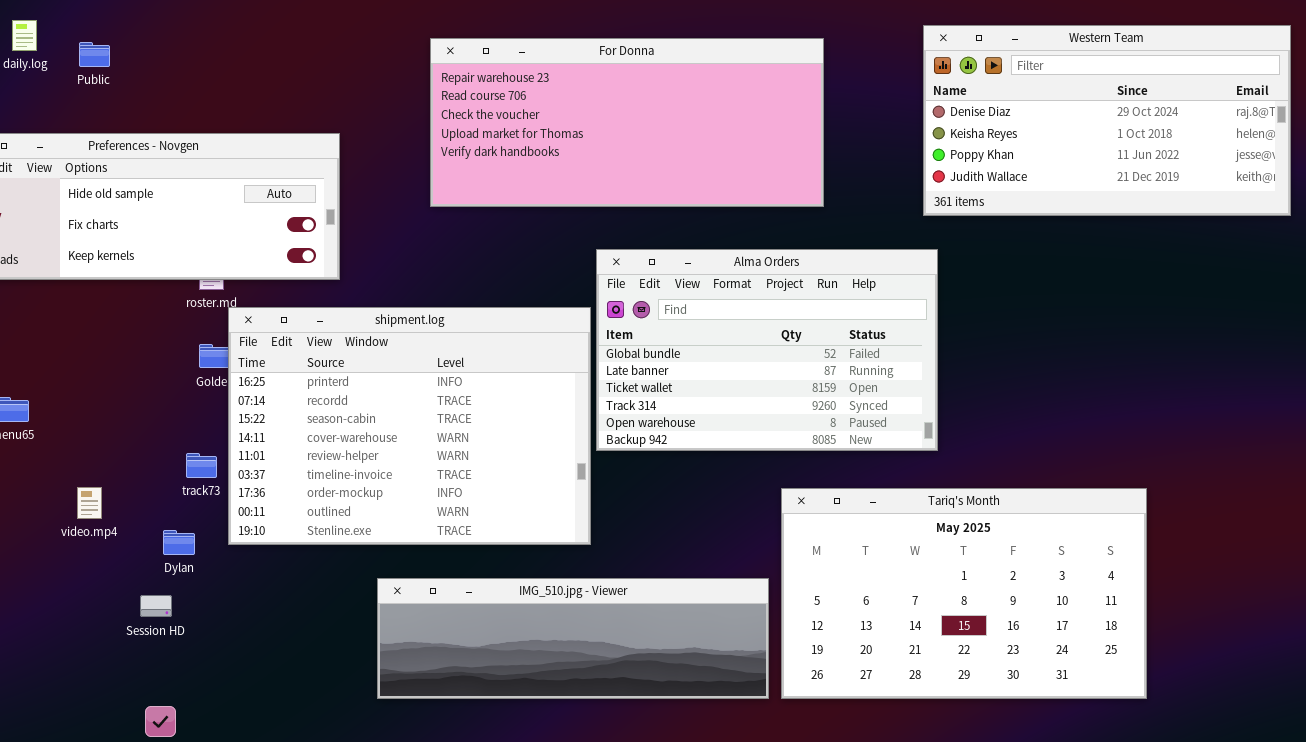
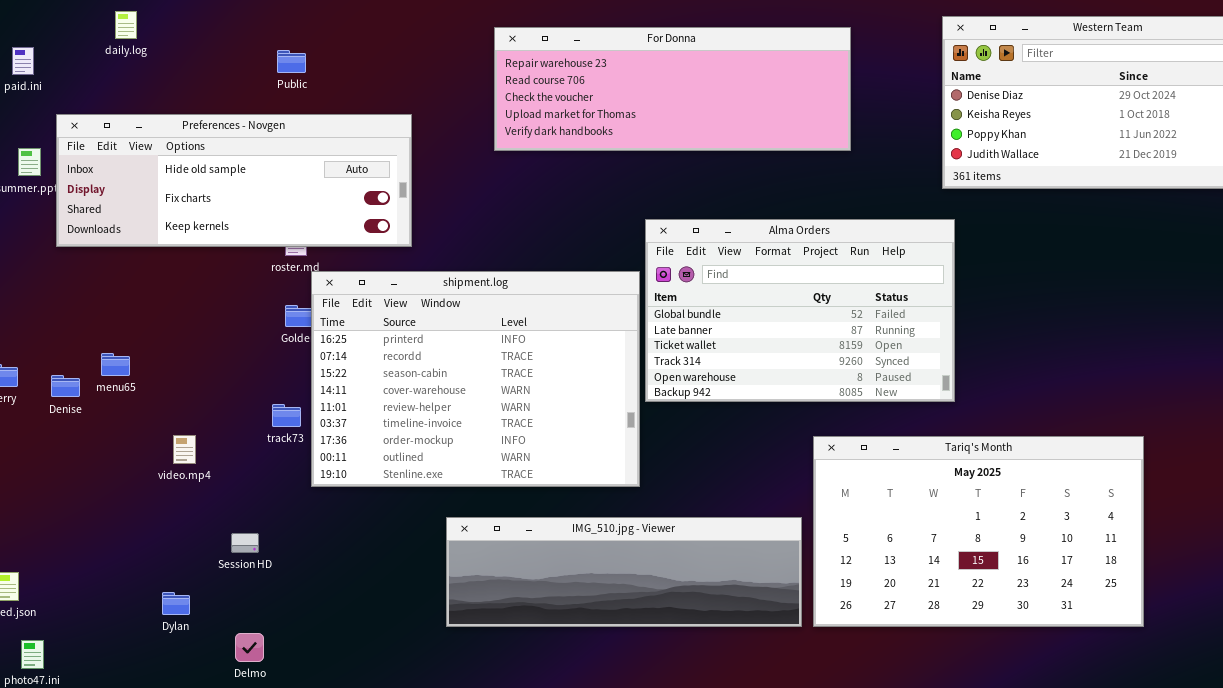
For Donna: [430,38,824,207] -> [494,27,851,151], resized
Public: [79,42,110,67] -> [277,50,306,73], moved
Dylan: [163,530,195,555] -> [162,592,190,615], moved

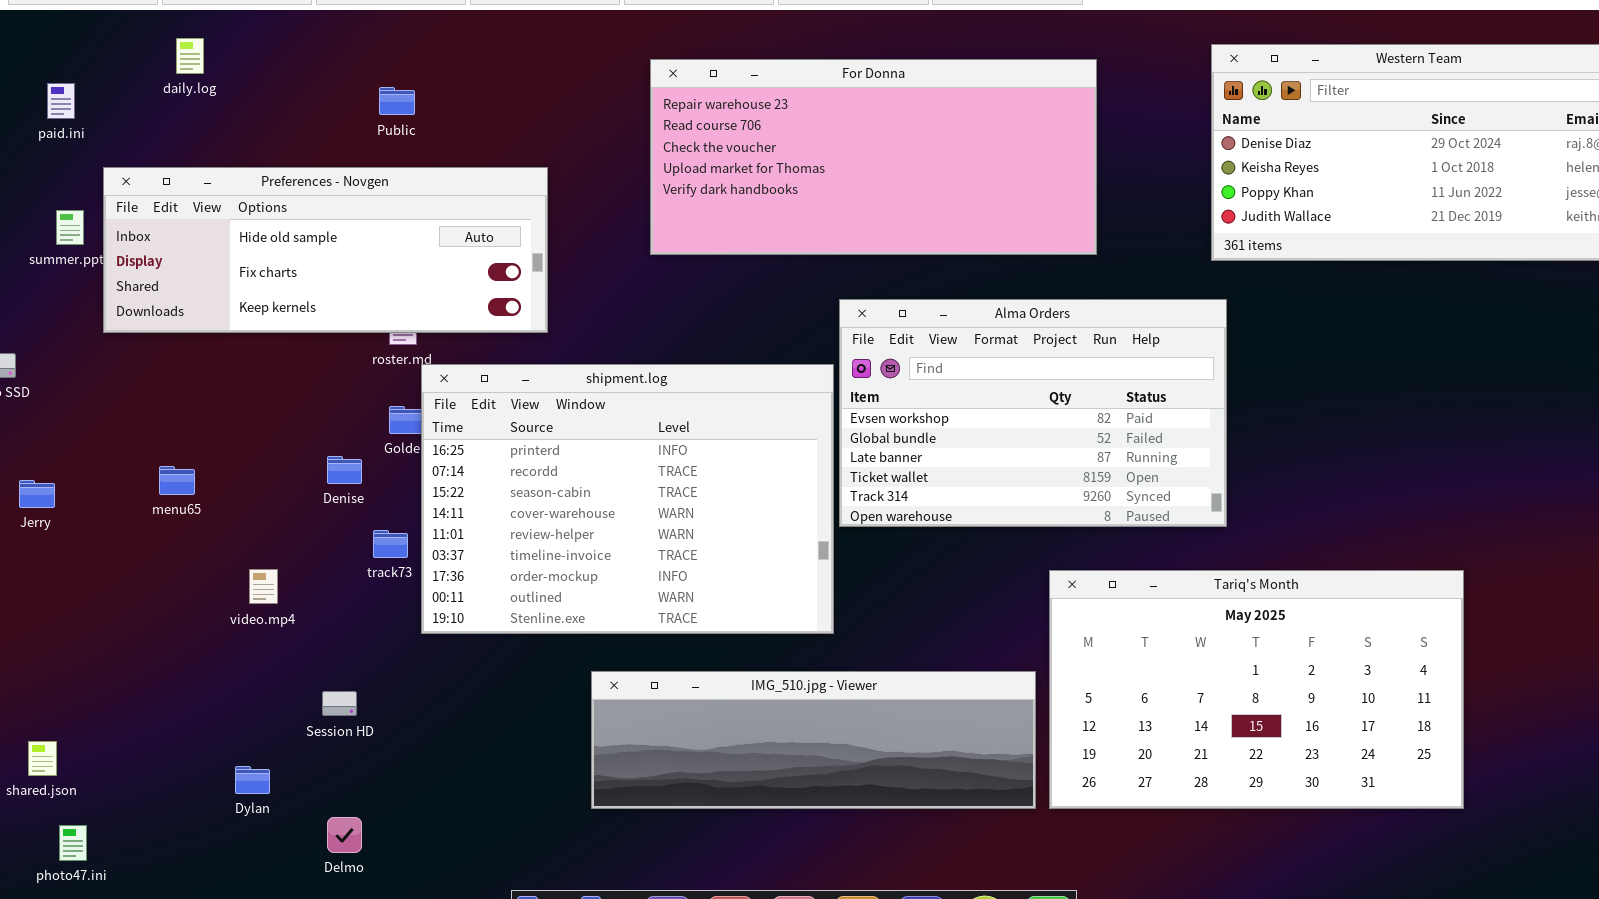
For Donna: [494,27,851,151] -> [650,59,1097,255], resized
Alma Orders: [645,219,955,402] -> [839,299,1227,527], scrolled up 1 row
Denise: [51,375,80,397] -> [327,456,362,484], moved

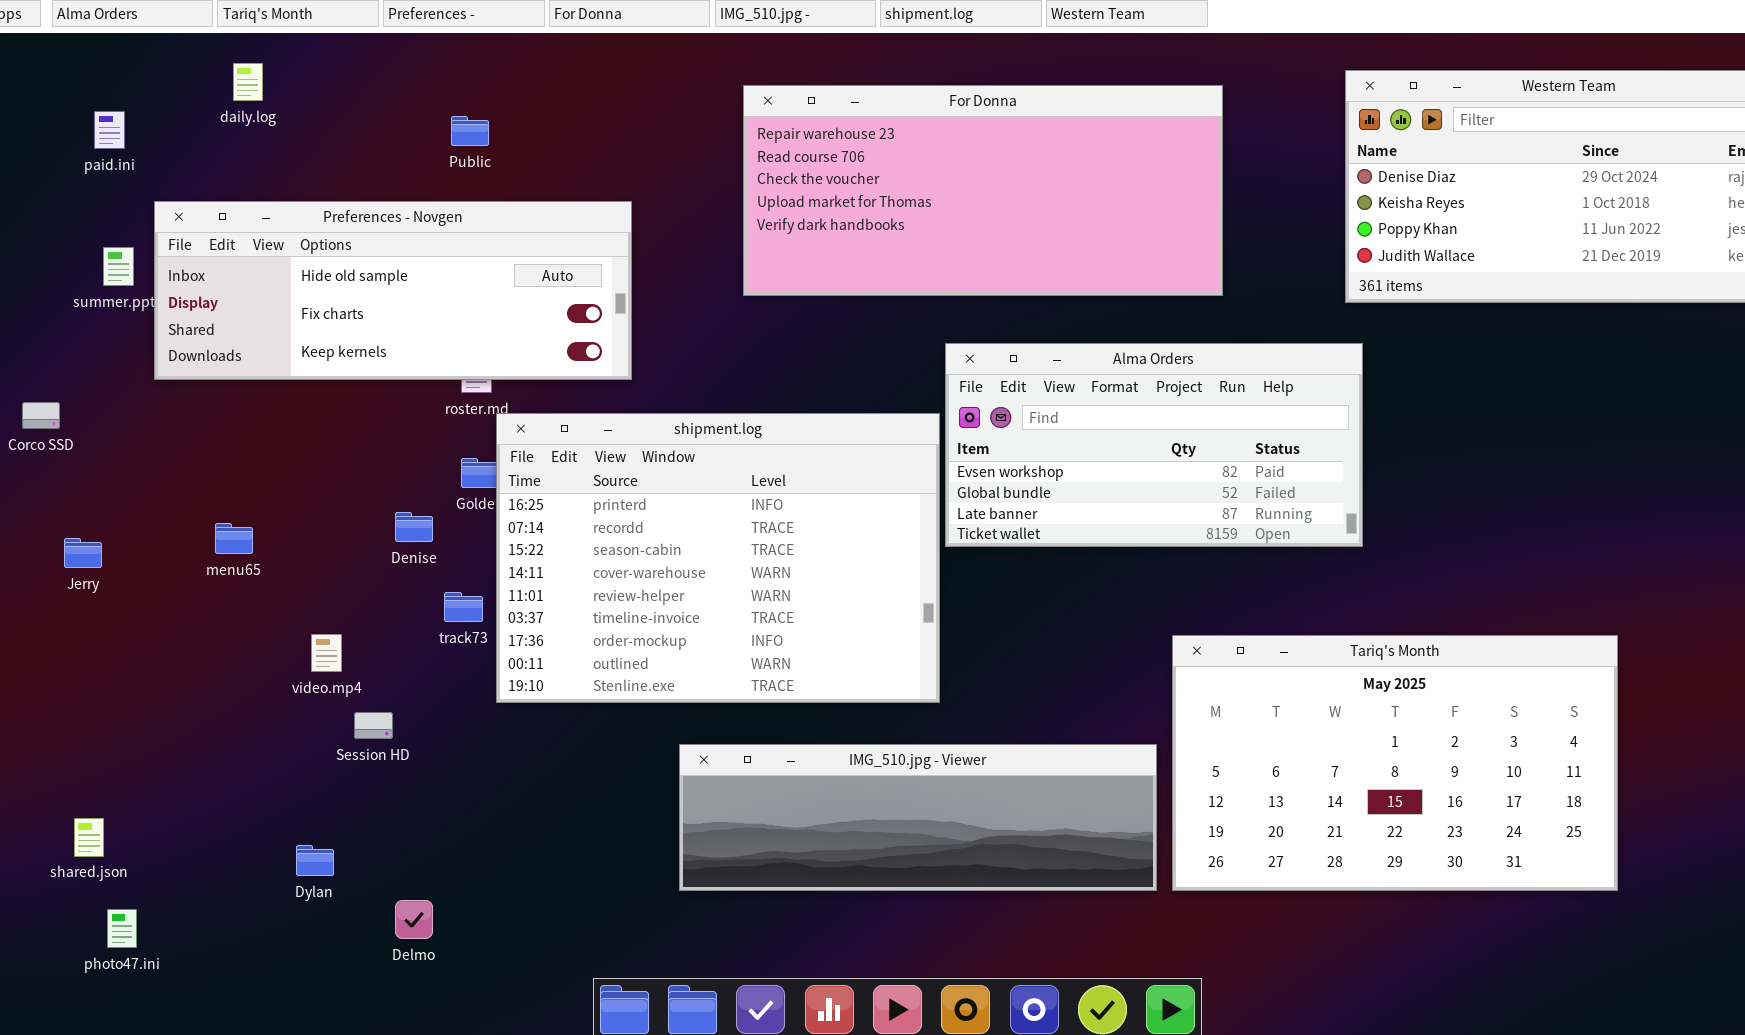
Alma Orders: [839,299,1227,527] -> [945,343,1363,547], resized
Session HD: [322,691,357,716] -> [354,712,393,739], moved

